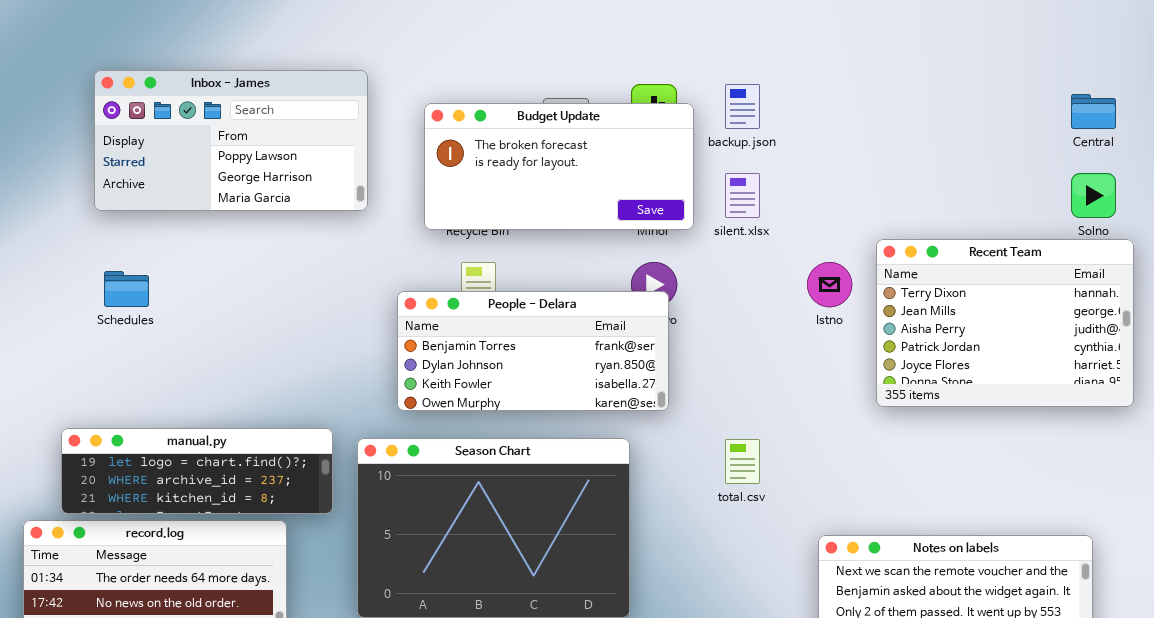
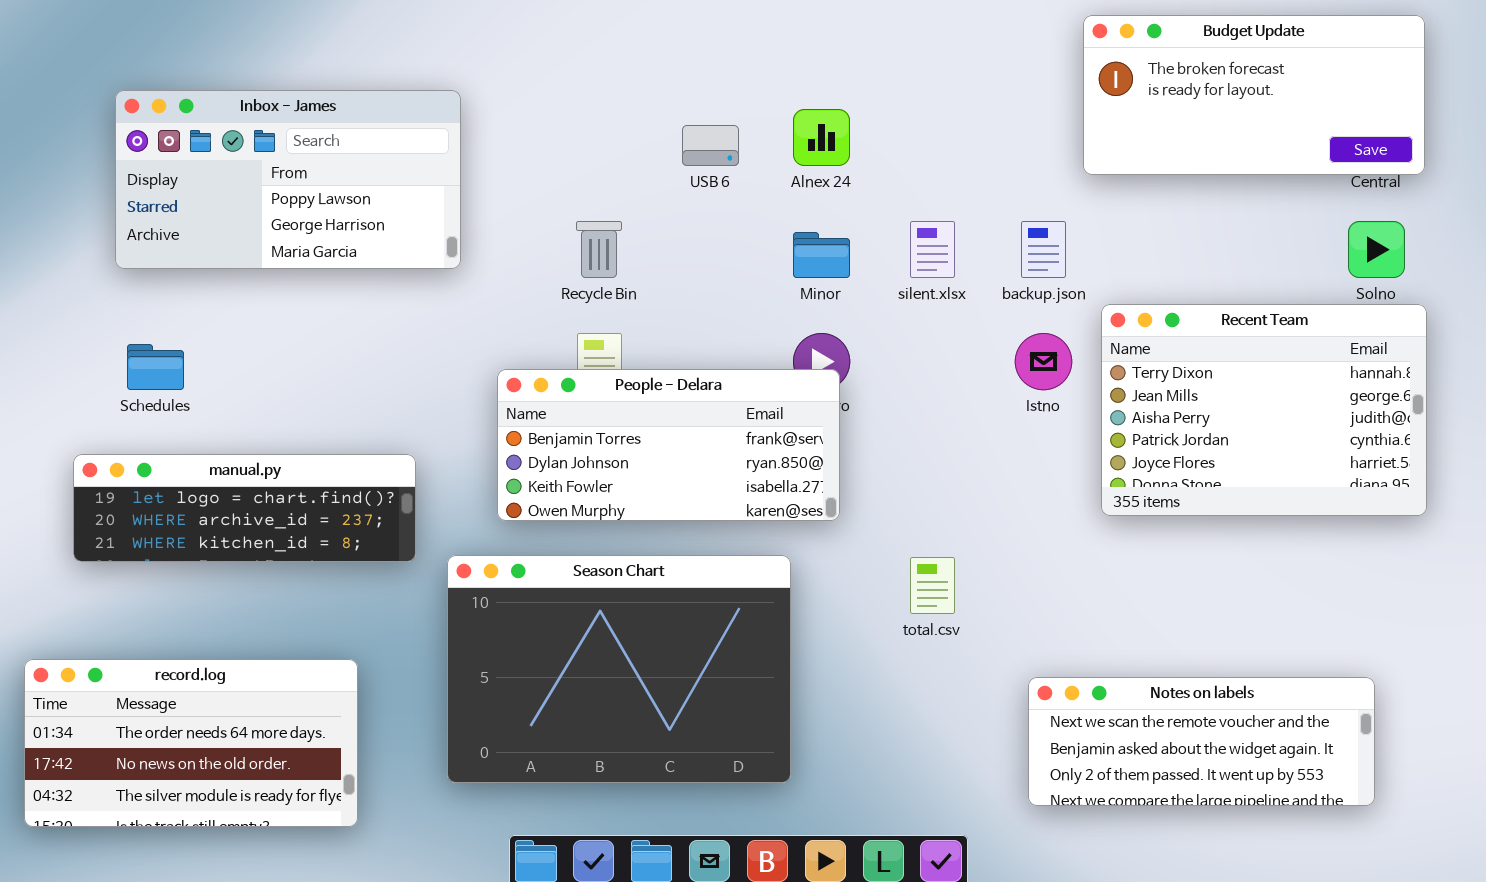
backup.json: [725,84,760,129] -> [1021,221,1066,278], moved
Budget Update: [424,103,694,230] -> [1083,15,1425,175], moved
manual.py: [61,428,333,514] -> [73,454,416,562], moved

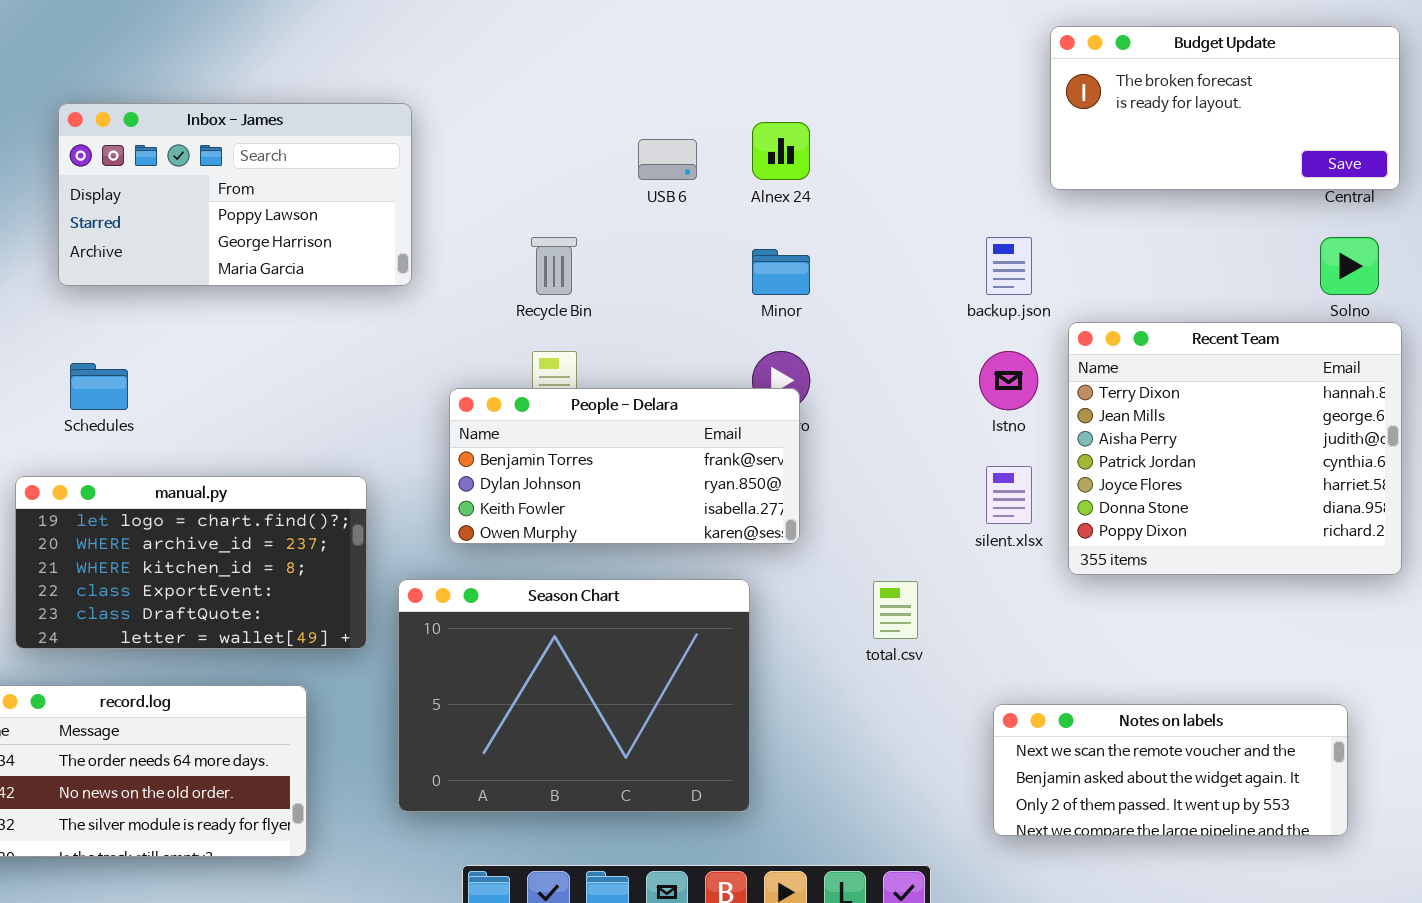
silent.xlsx: [910,221,955,278] -> [986,466,1032,524], moved
Recent Team: [1101,304,1427,516] -> [1068,322,1402,575], resized
manual.py: [73,454,416,562] -> [15,476,367,649], resized

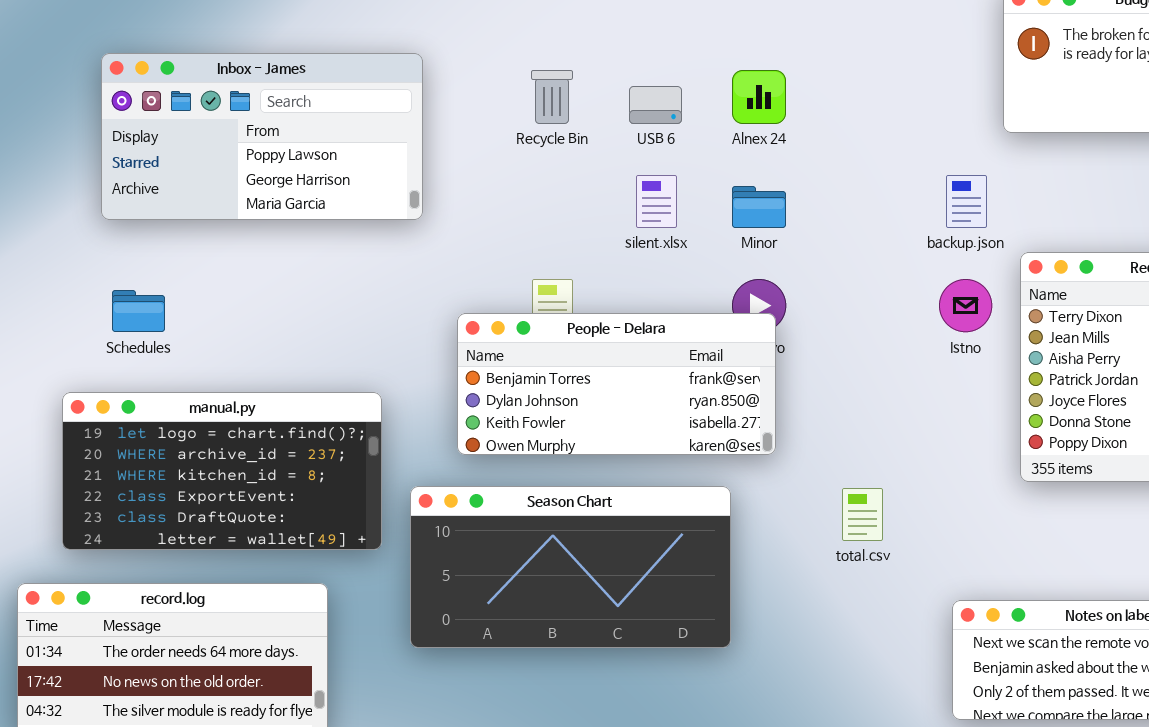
Recycle Bin: [531,237,577,295] -> [531,70,573,124], moved
silent.xlsx: [986,466,1032,524] -> [636,175,677,228], moved
Season Chart: [398,579,750,812] -> [410,486,731,648], resized

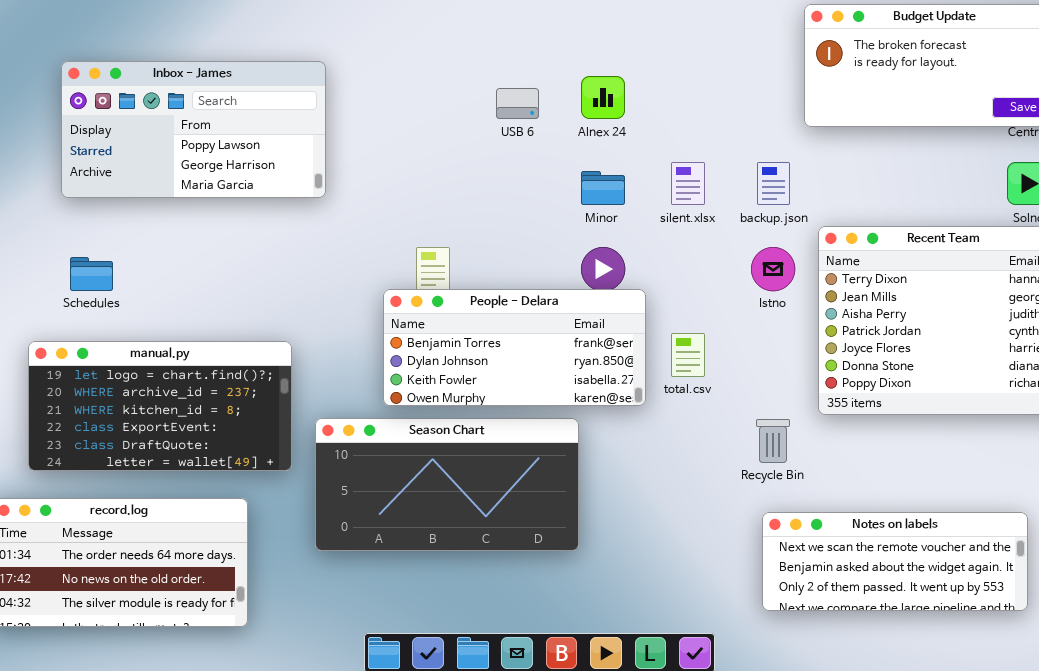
Recycle Bin: [531,70,573,124] -> [756,419,790,463], moved
silent.xlsx: [636,175,677,228] -> [671,162,705,205], moved
People - Delara: [457,313,776,455] -> [383,289,646,406], moved
total.csv: [842,488,883,541] -> [671,333,705,377], moved

